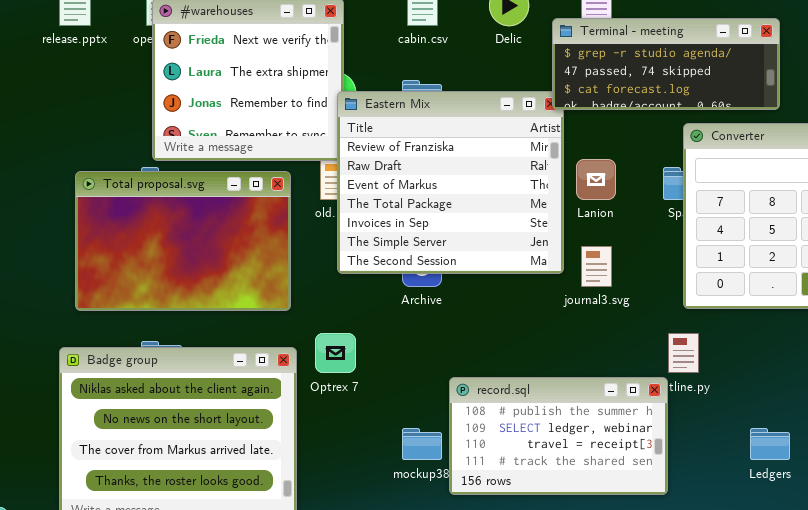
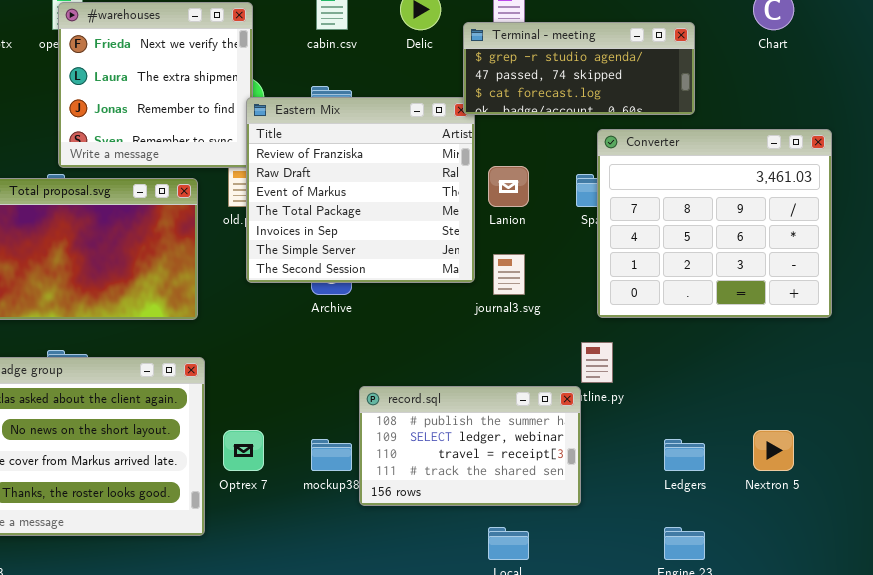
Optrex 7: [315,333,356,373] -> [223,430,264,471], moved

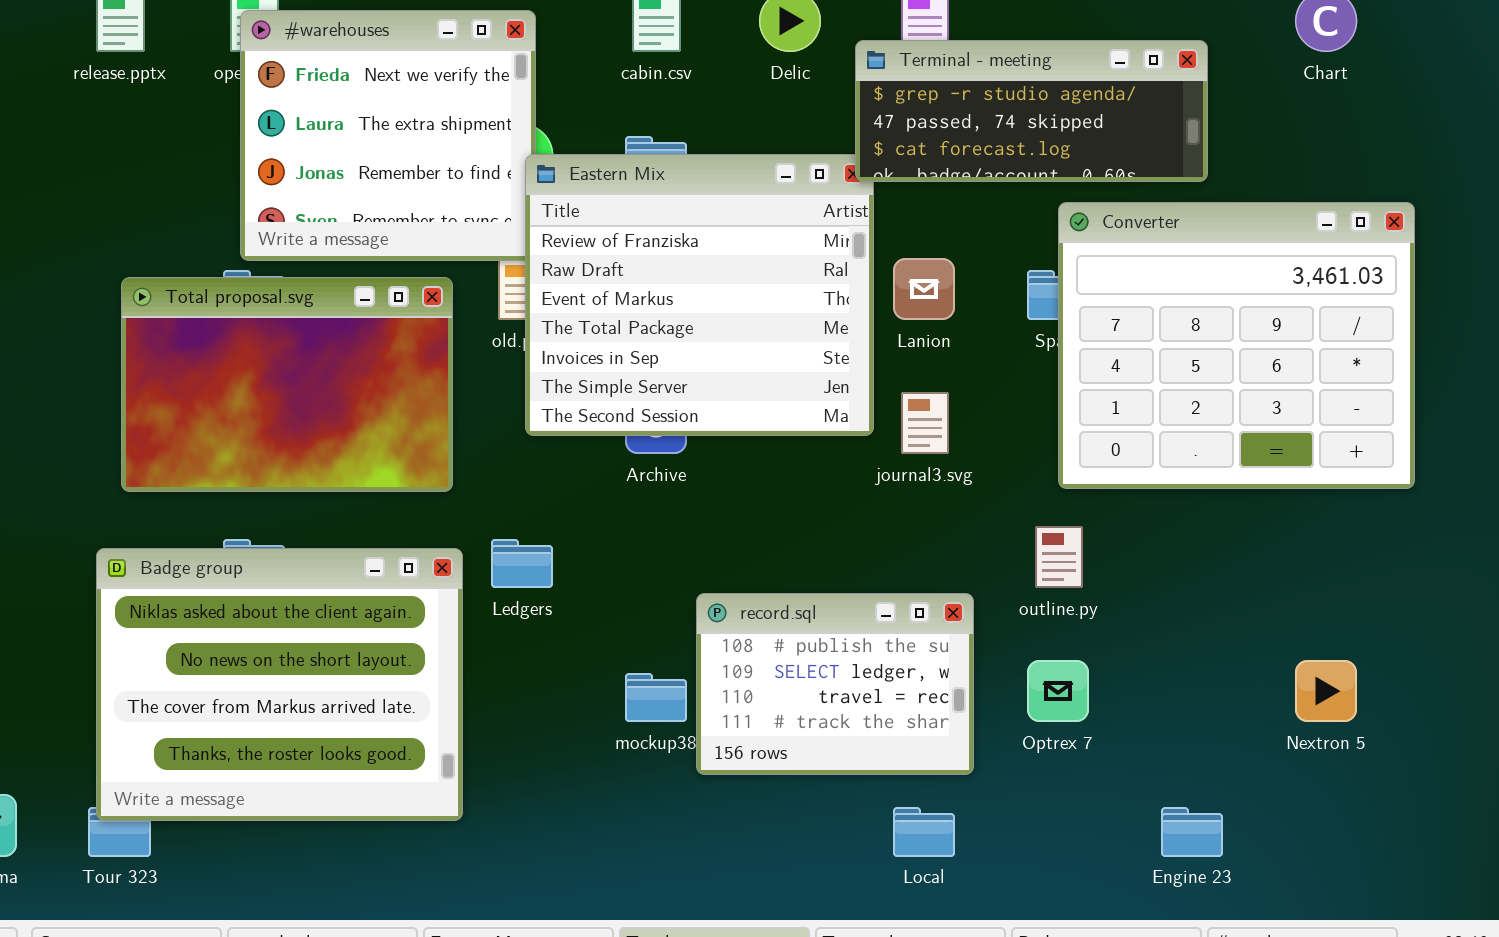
record.sql: [359,386,581,506] -> [696,593,974,775], resized
Optrex 7: [223,430,264,471] -> [1027,660,1089,722], moved
Ledgers: [664,439,705,471] -> [491,539,553,588], moved

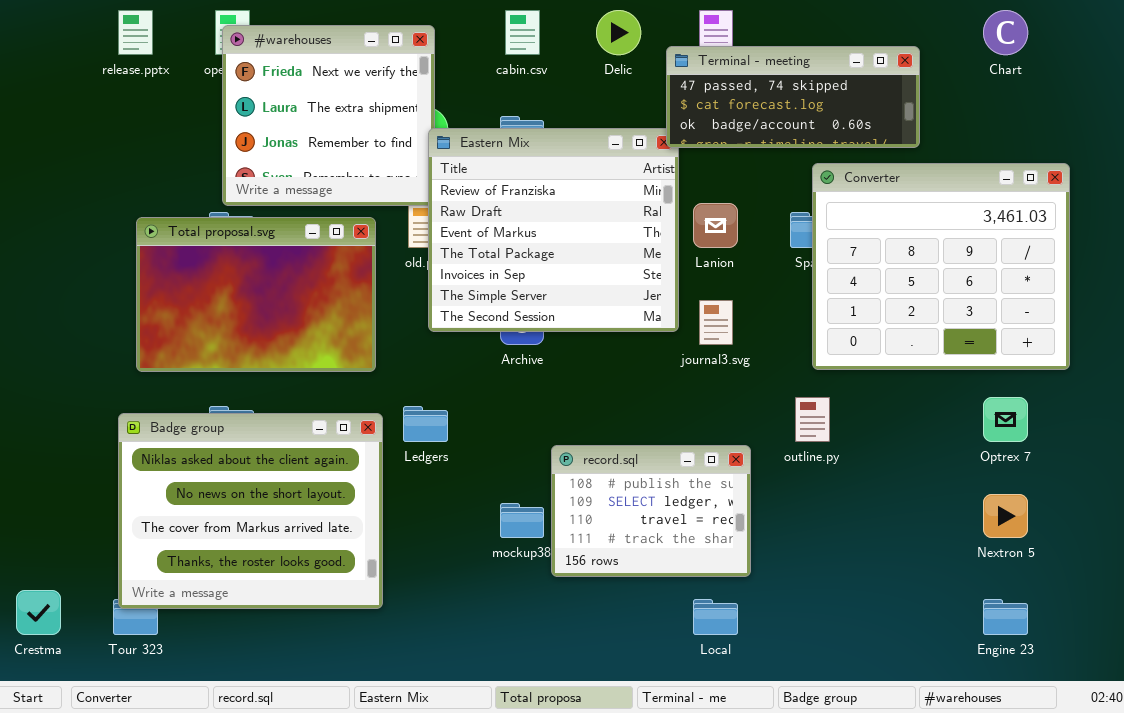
Terminal - meeting: [855,40,1208,182] -> [666,46,920,148], scrolled down 1 row
Optrex 7: [1027,660,1089,722] -> [983,397,1028,442], moved
Engine 23: [1161,807,1223,857] -> [983,599,1028,635], moved

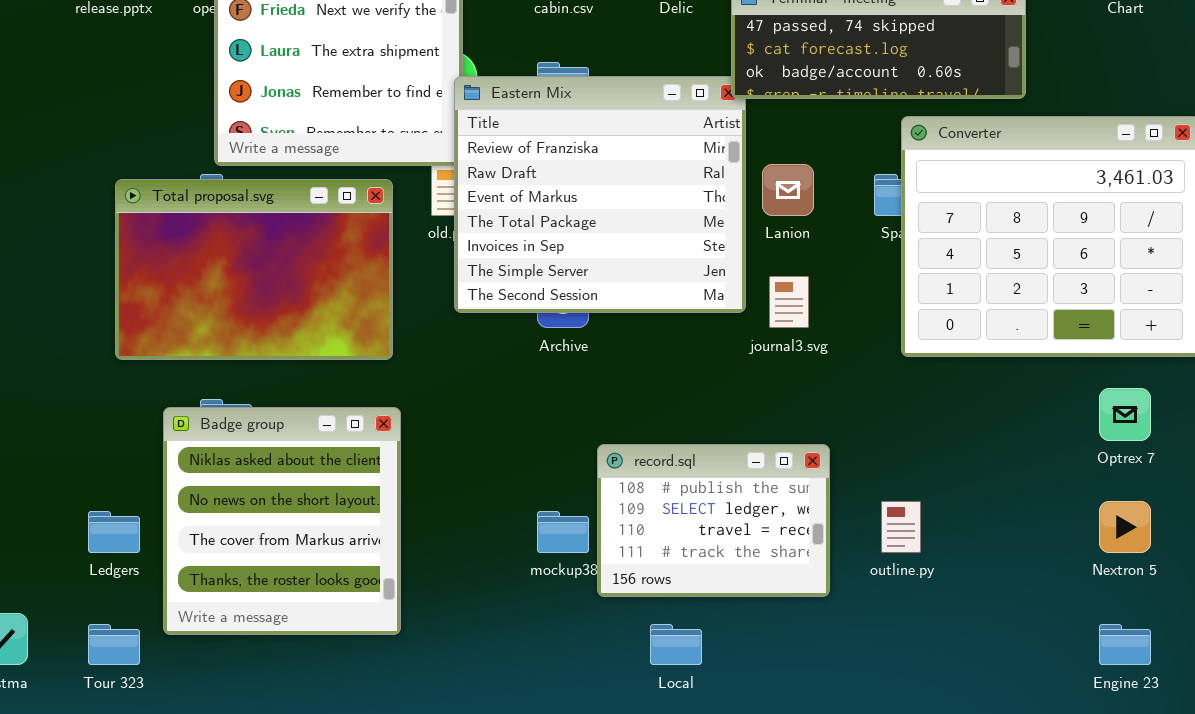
outline.py: [795,397,830,442] -> [881,501,921,553], moved
Ledgers: [403,406,448,442] -> [88,511,140,553], moved
Badge group: [118,413,383,609] -> [163,407,401,635], resized
Local: [693,599,738,635] -> [650,624,702,665], moved

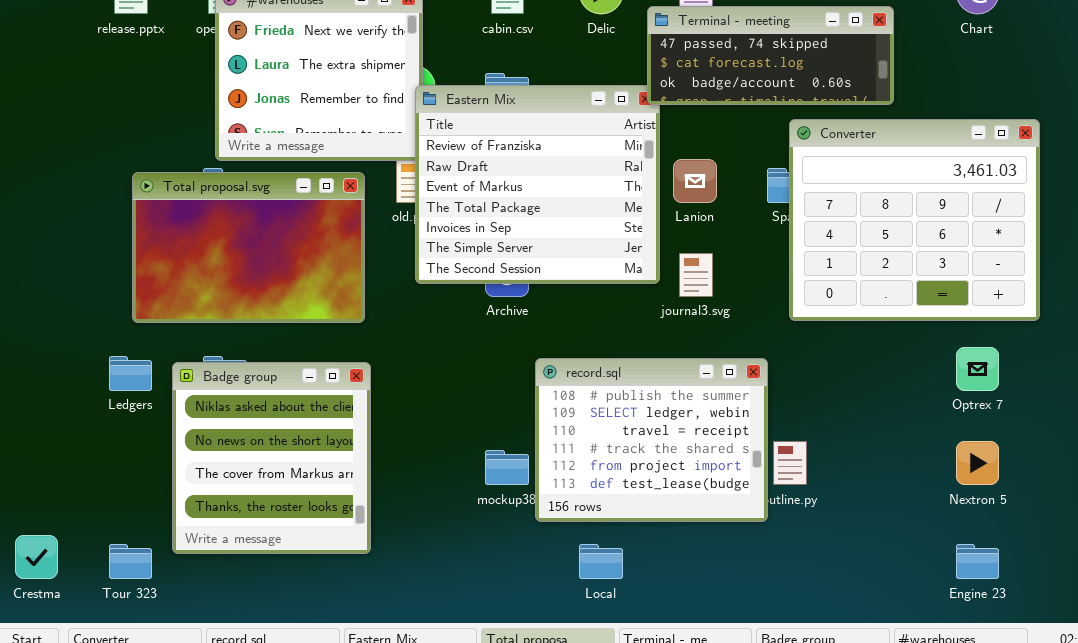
record.sql: [597,444,830,597] -> [535,358,768,522], resized
Ledgers: [88,511,140,553] -> [109,356,152,391], moved

